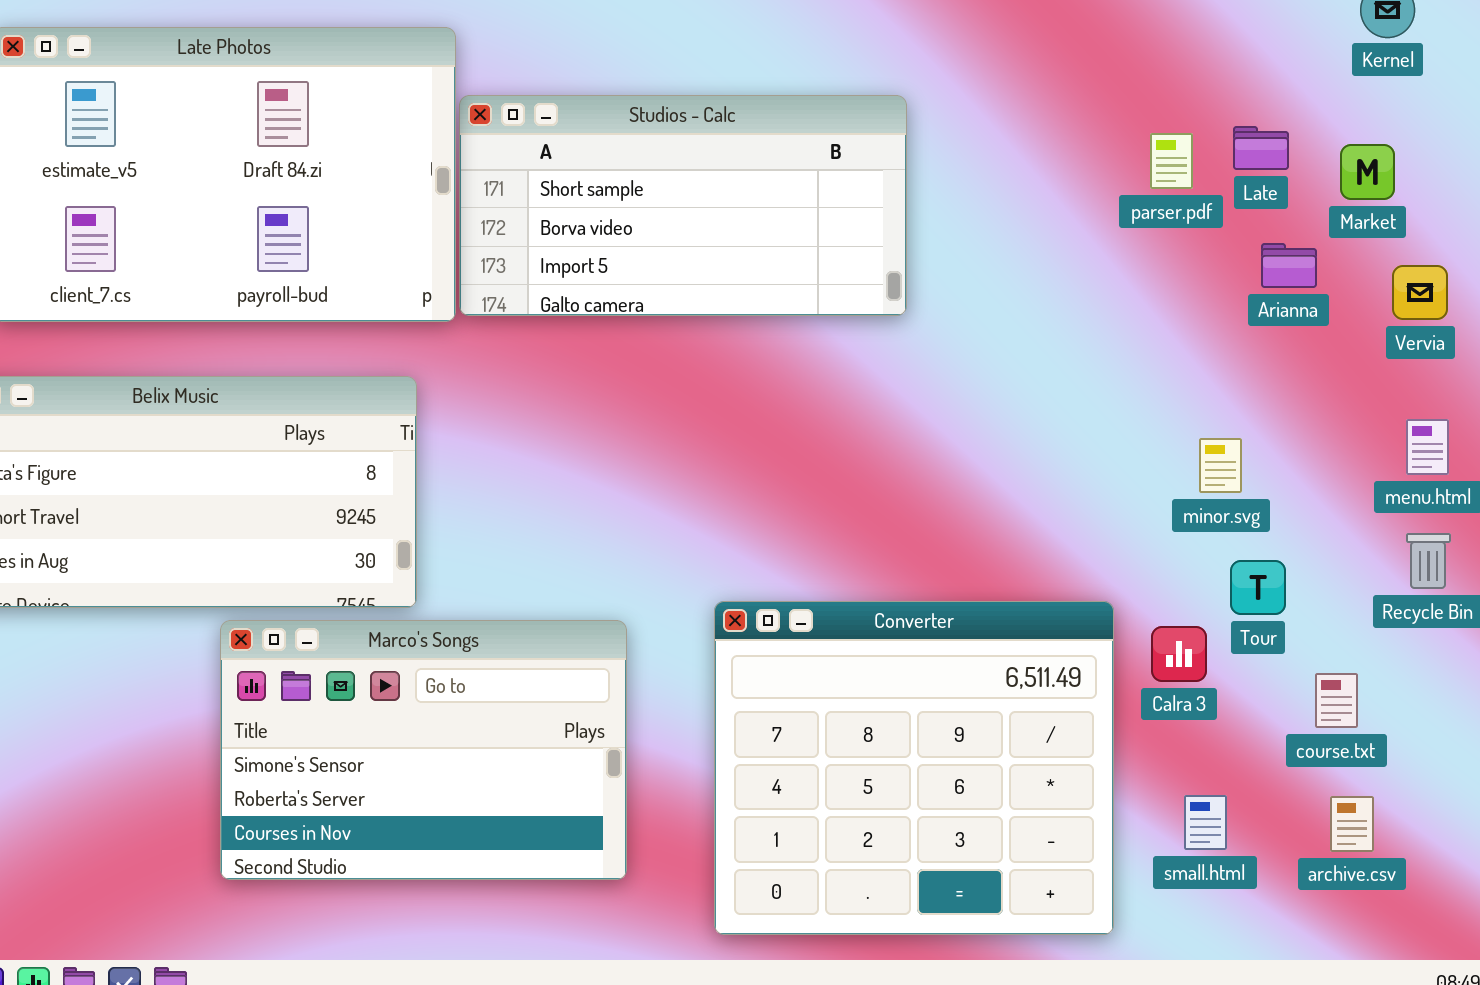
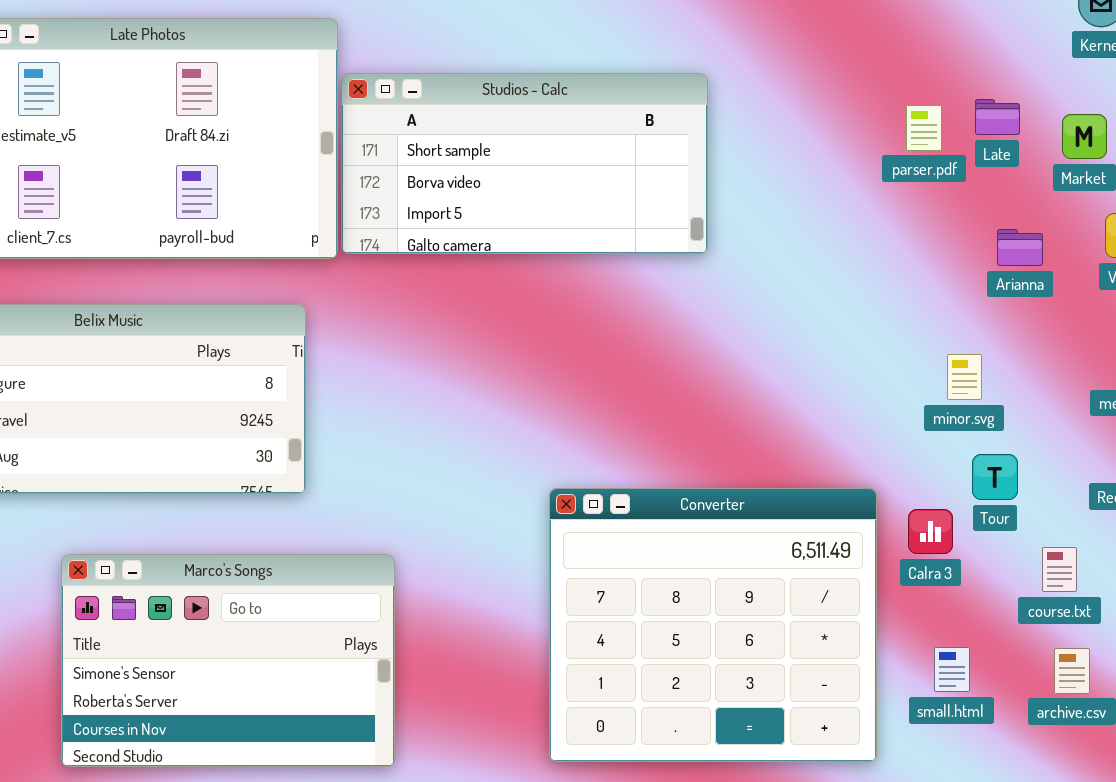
Arianna: [1261,243,1317,288] -> [997,229,1043,266], moved
Marco's Songs: [220,620,627,880] -> [61,554,395,767], moved

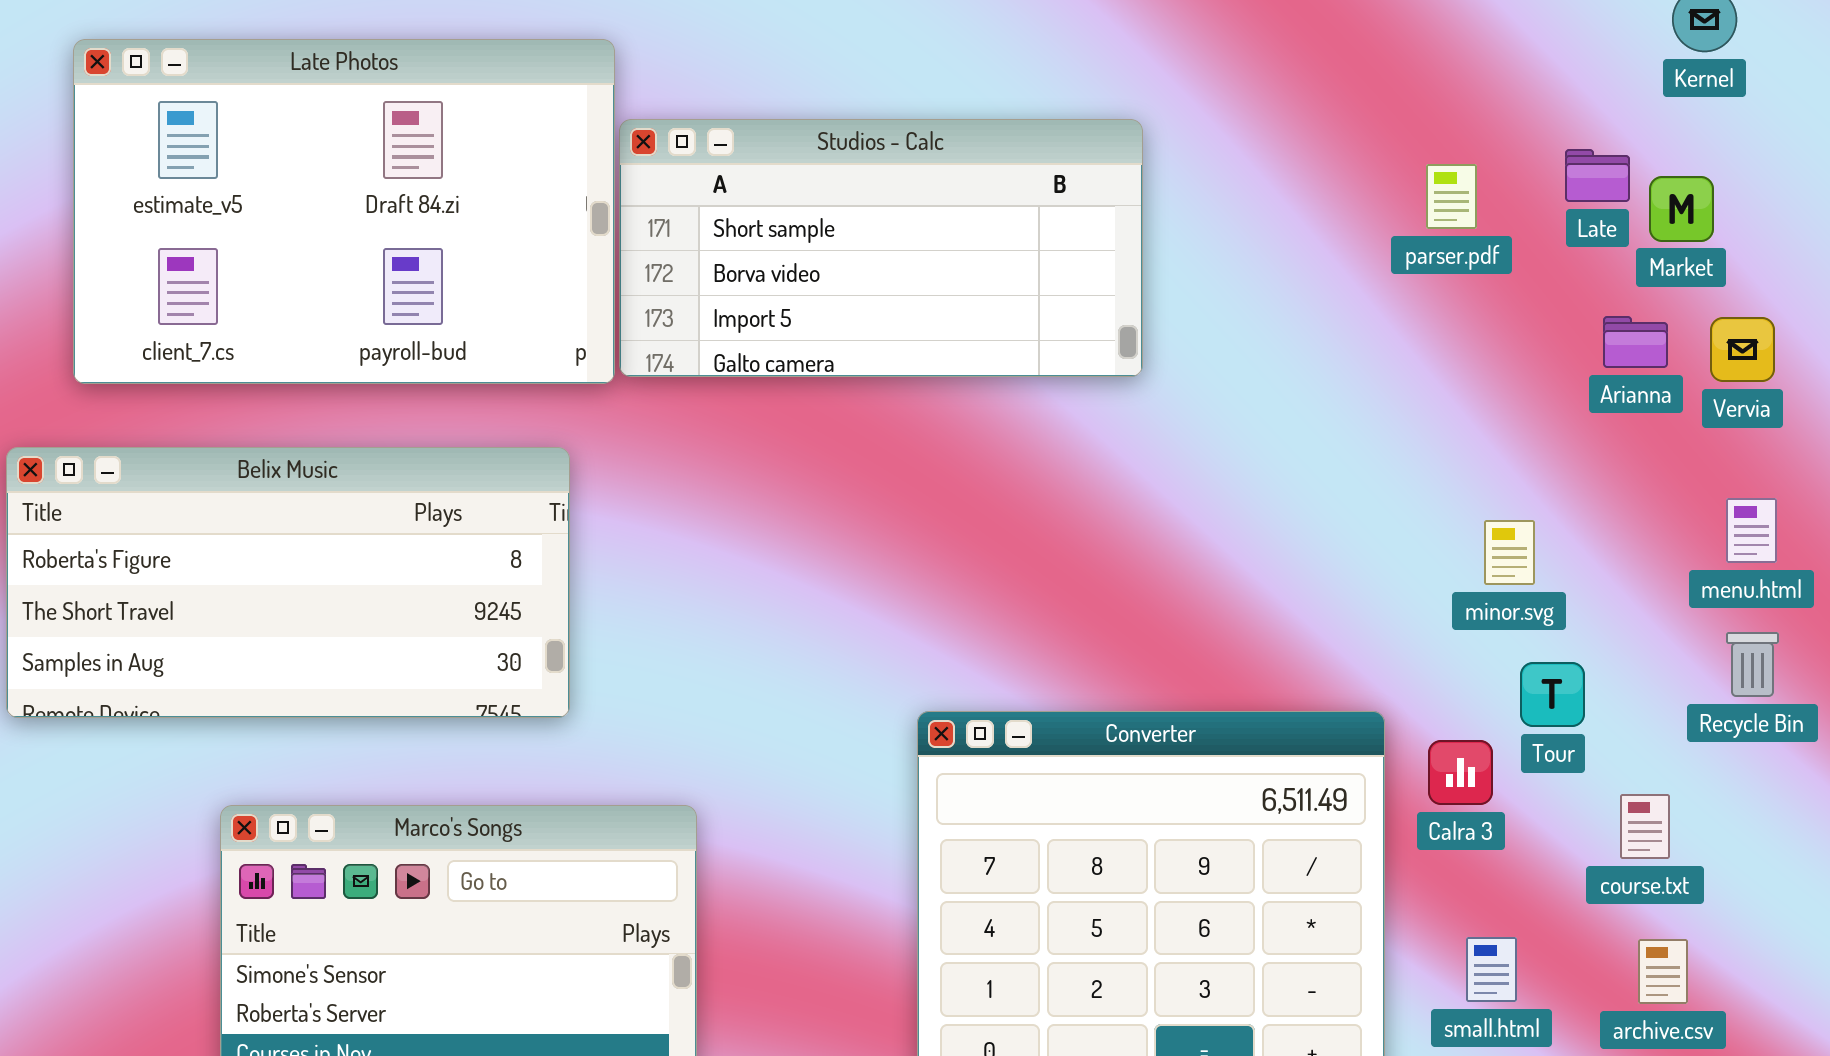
Late: [975,99,1020,135] -> [1565,149,1630,202], moved
Arianna: [997,229,1043,266] -> [1603,316,1668,368], moved

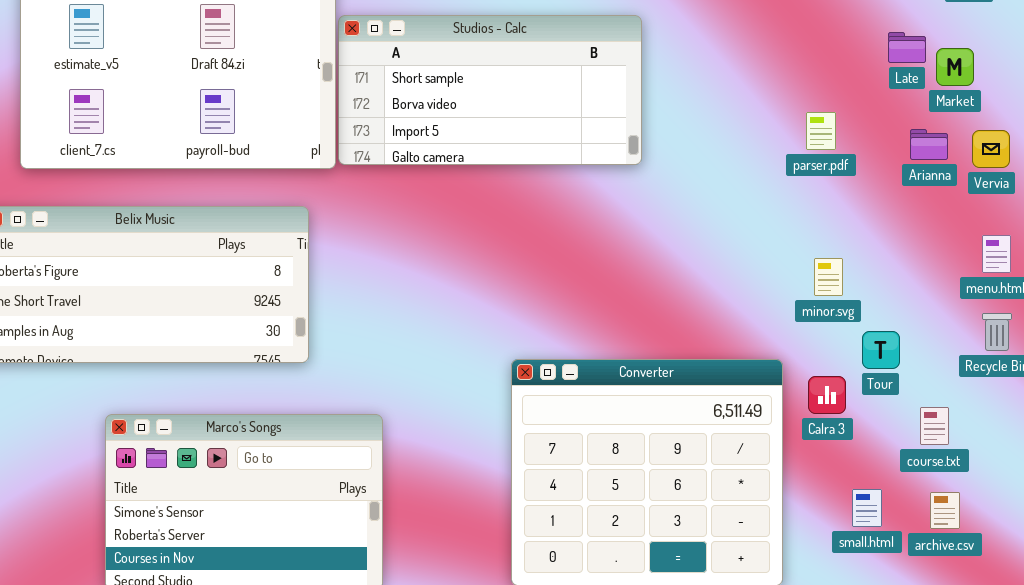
parser.pdf: [1426,164,1477,229] -> [806,112,836,150], moved
minor.svg: [1484,520,1535,585] -> [814,258,843,296], moved
small.html: [1466,937,1517,1002] -> [852,489,882,527], moved

